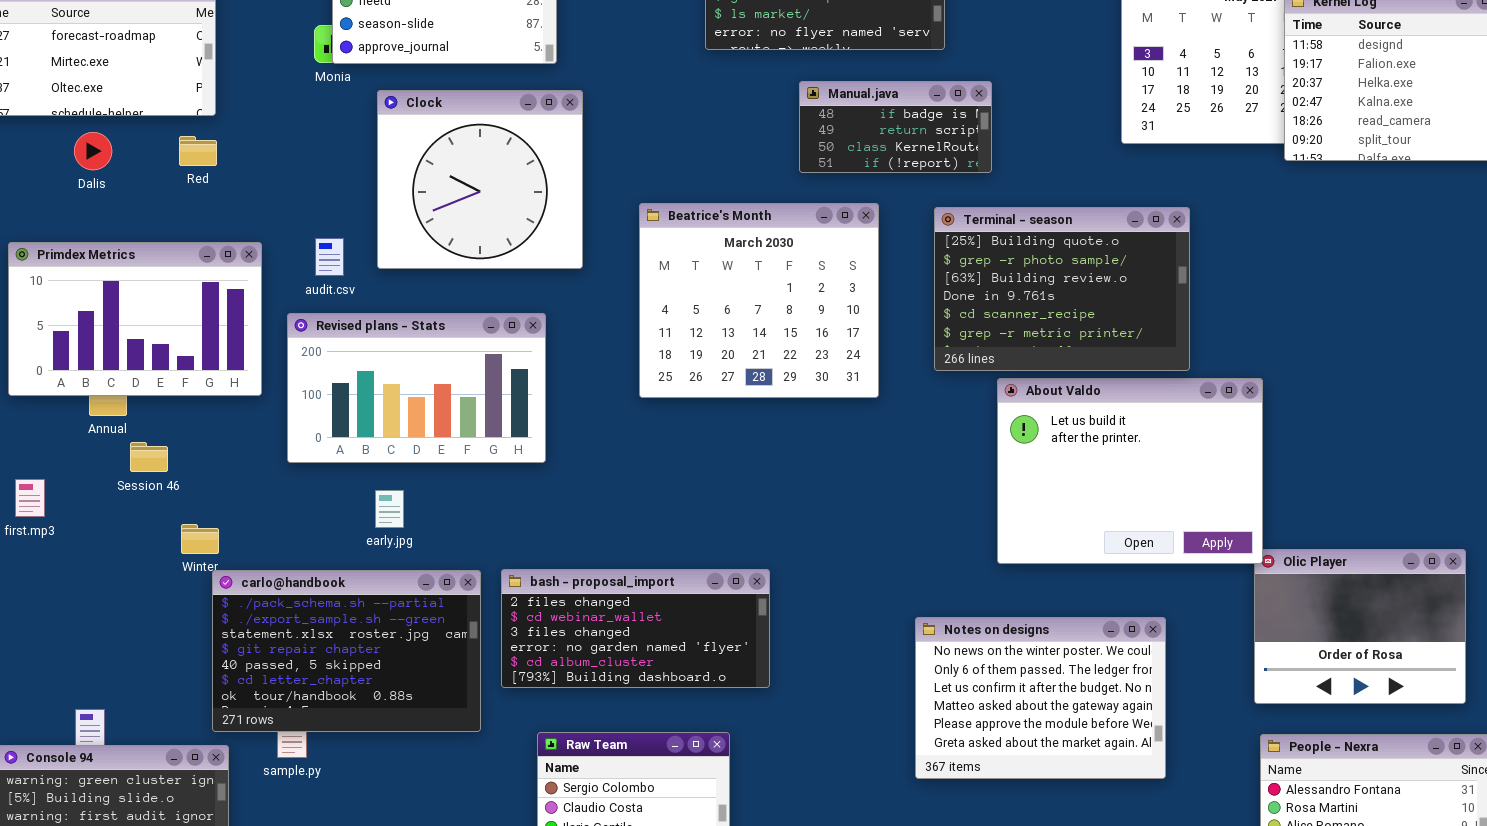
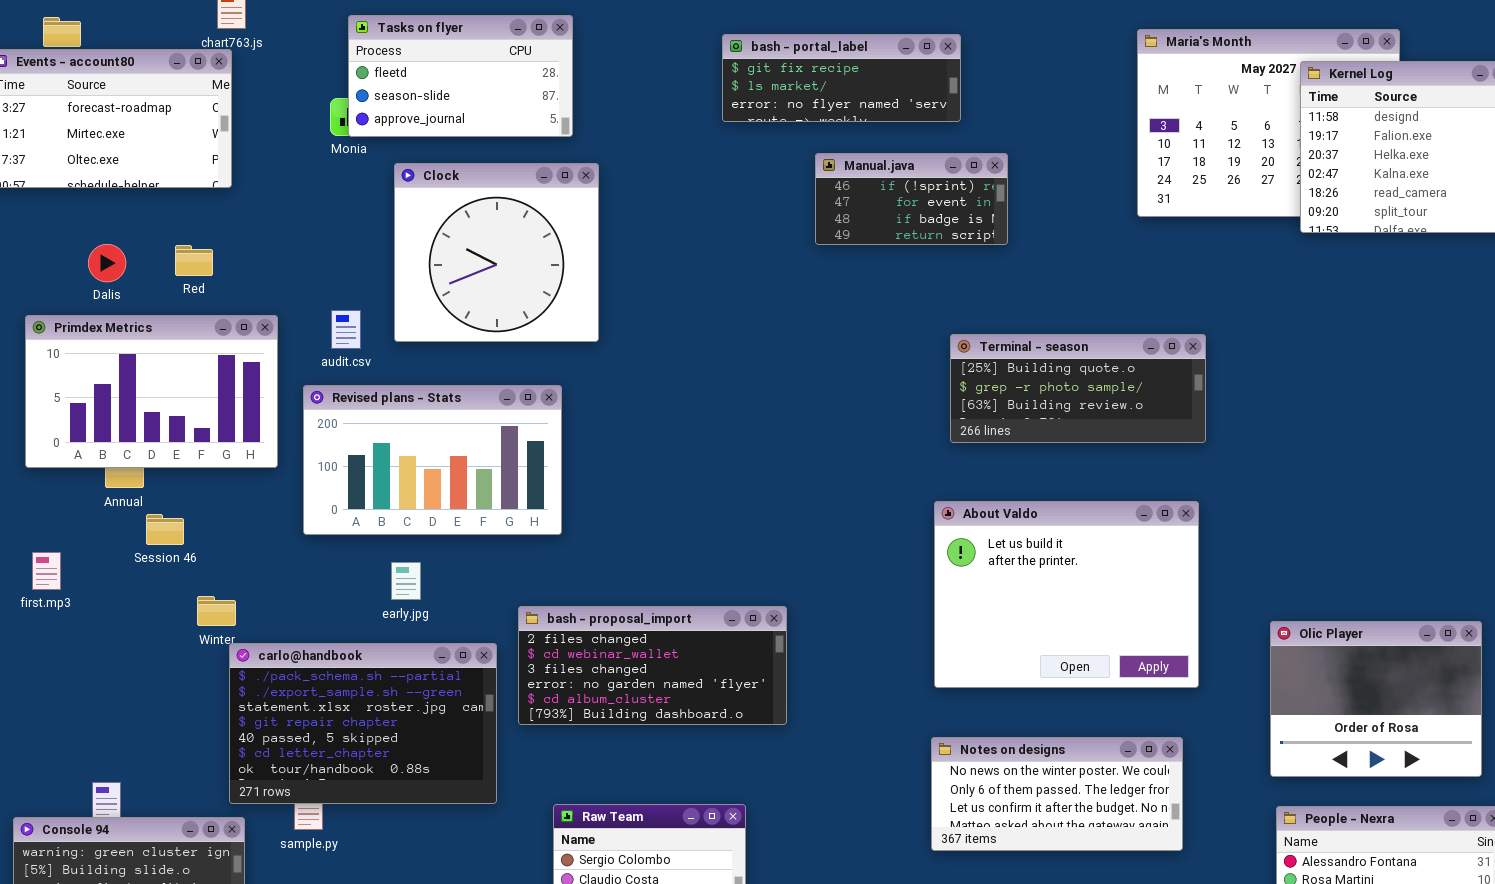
Manual.java: [799,81,992,173] -> [815,153,1008,245], scrolled up 2 rows
Dalis: [74,132,112,170] -> [88,244,126,282], moved
Red: [179,136,217,166] -> [175,245,213,276], moved
Beatrice's Month: [639,203,879,398] -> none, closed
Terminal - season: [934,207,1190,371] -> [950,334,1206,443], resized
About Valdo: [997,378,1263,564] -> [934,501,1199,688], moved
bash - proposal_import: [501,569,770,688] -> [518,606,787,725], moved
Notes on designs: [915,617,1166,779] -> [931,737,1183,851], resized

